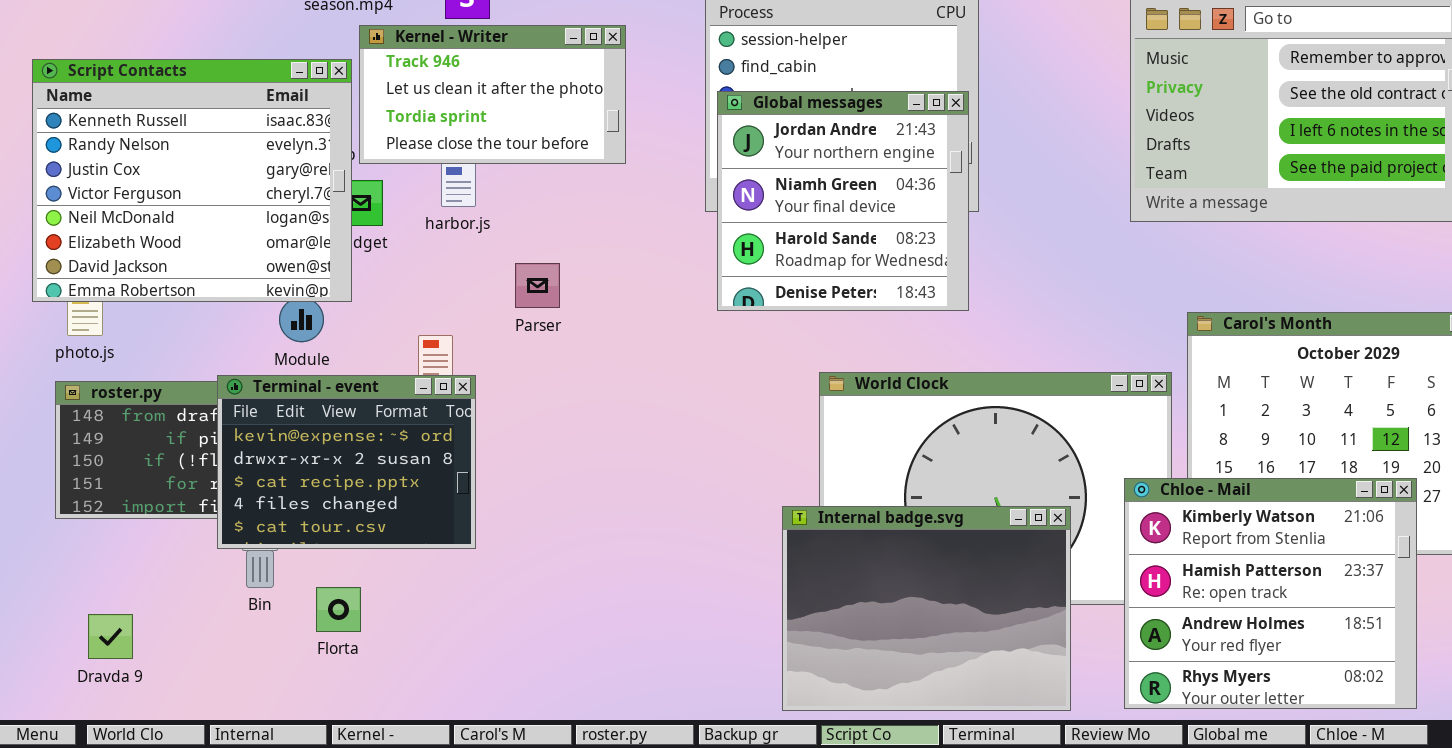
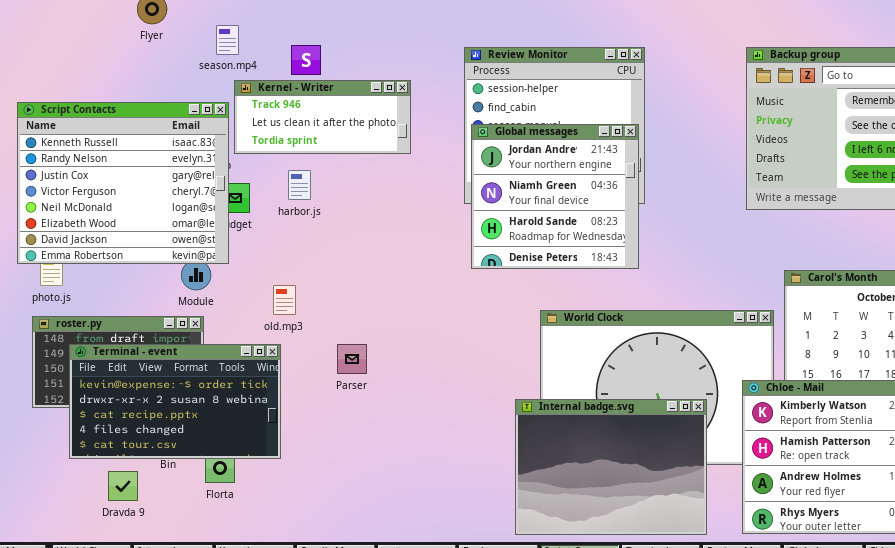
Kernel - Writer: [359,25,626,164] -> [234,80,411,154], resized
Parser: [515,263,560,308] -> [337,344,367,374], moved
Terminal - event: [217,375,476,549] -> [69,344,281,459], moved, resized
Dravda 9: [88,614,133,659] -> [108,471,138,501], moved

